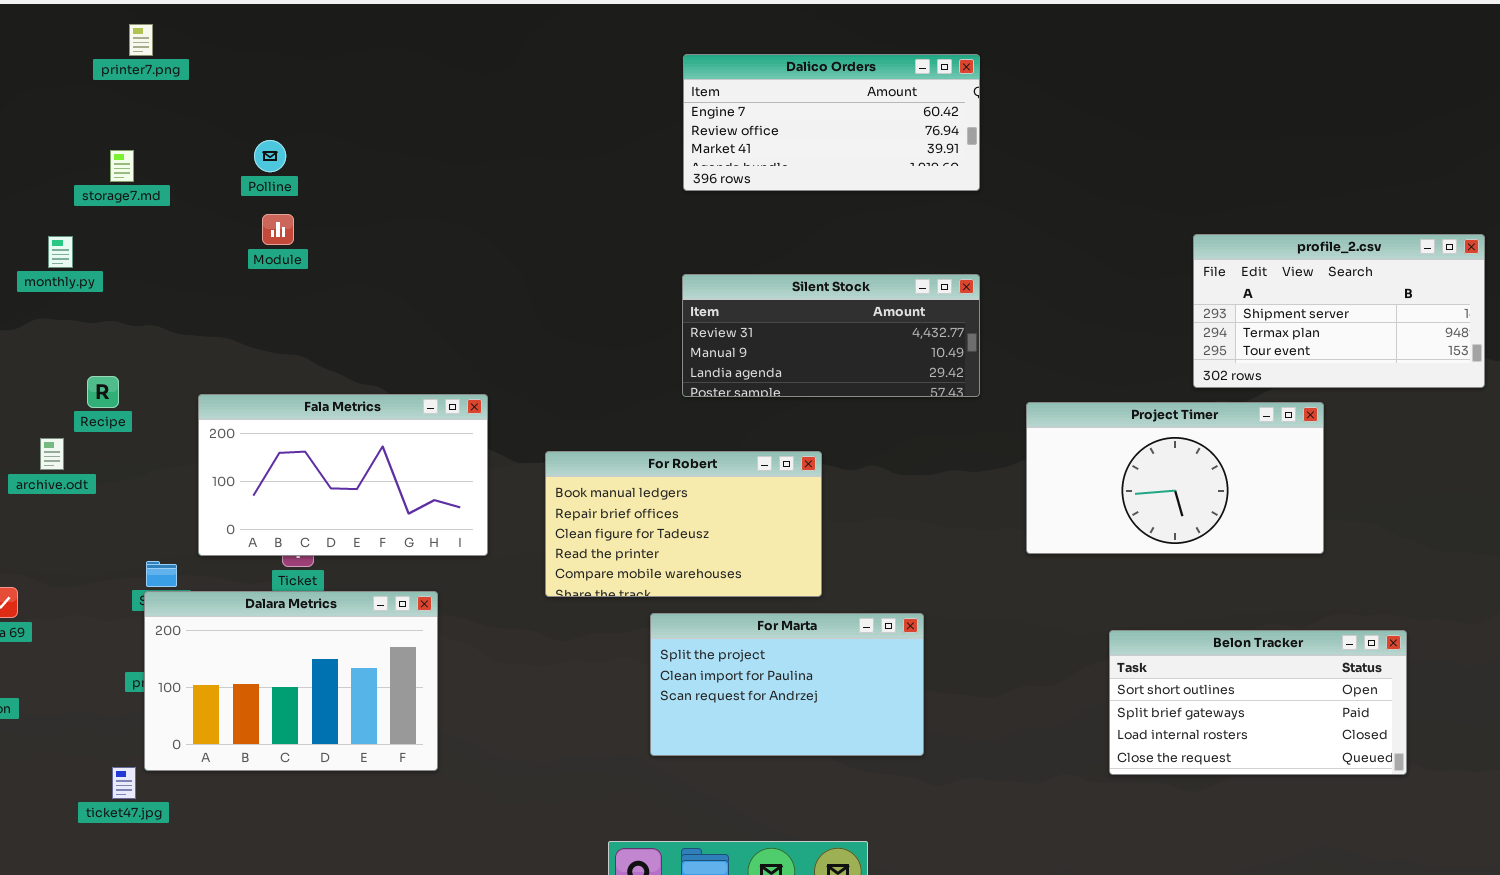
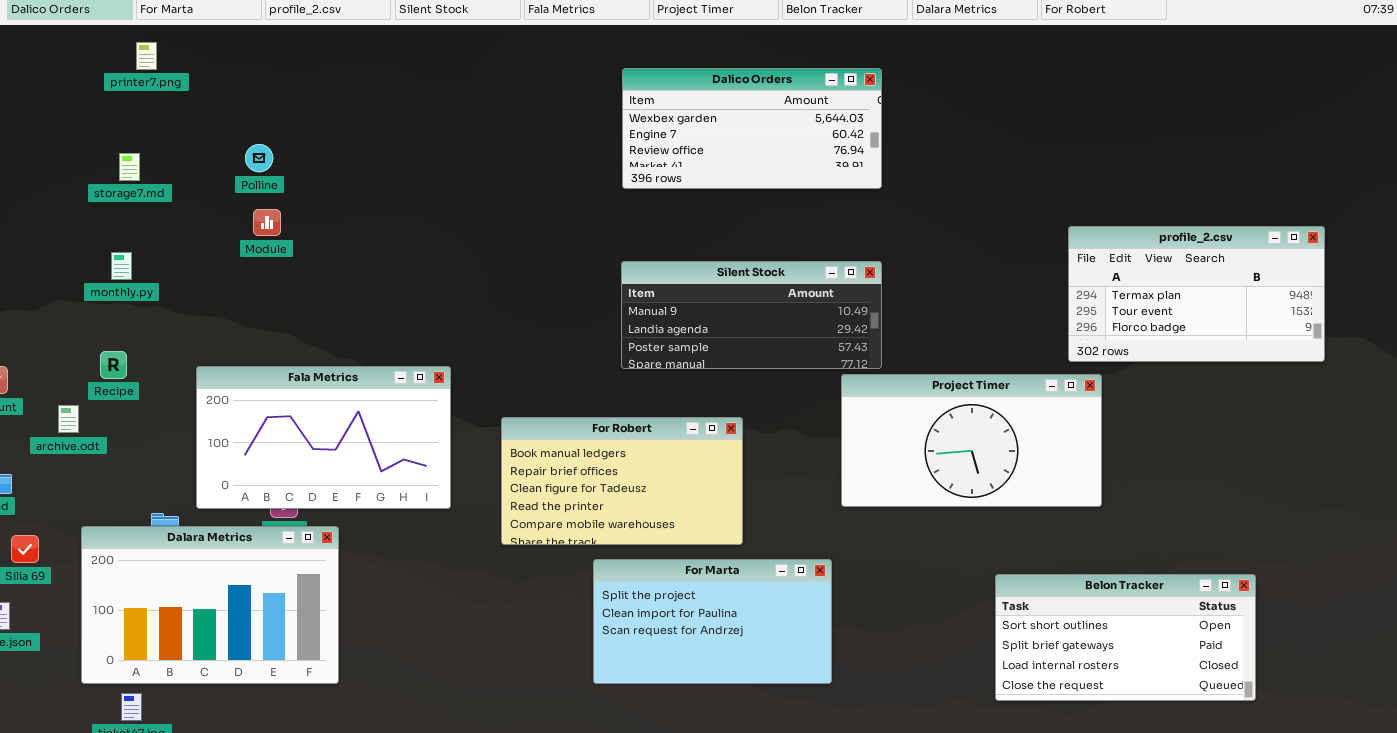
Dalico Orders: [683,54,980,191] -> [622,68,882,189], scrolled up 1 row
profile_2.csv: [1193,234,1485,388] -> [1068,226,1325,362], scrolled down 1 row
monthly.py: [48,236,73,268] -> [111,252,132,280], moved
Silent Stock: [682,274,980,397] -> [621,261,882,369], scrolled down 1 row
Project Timer: [1026,402,1324,554] -> [841,374,1102,507], moved
Dalara Metrics: [144,591,438,771] -> [81,526,339,684], moved

